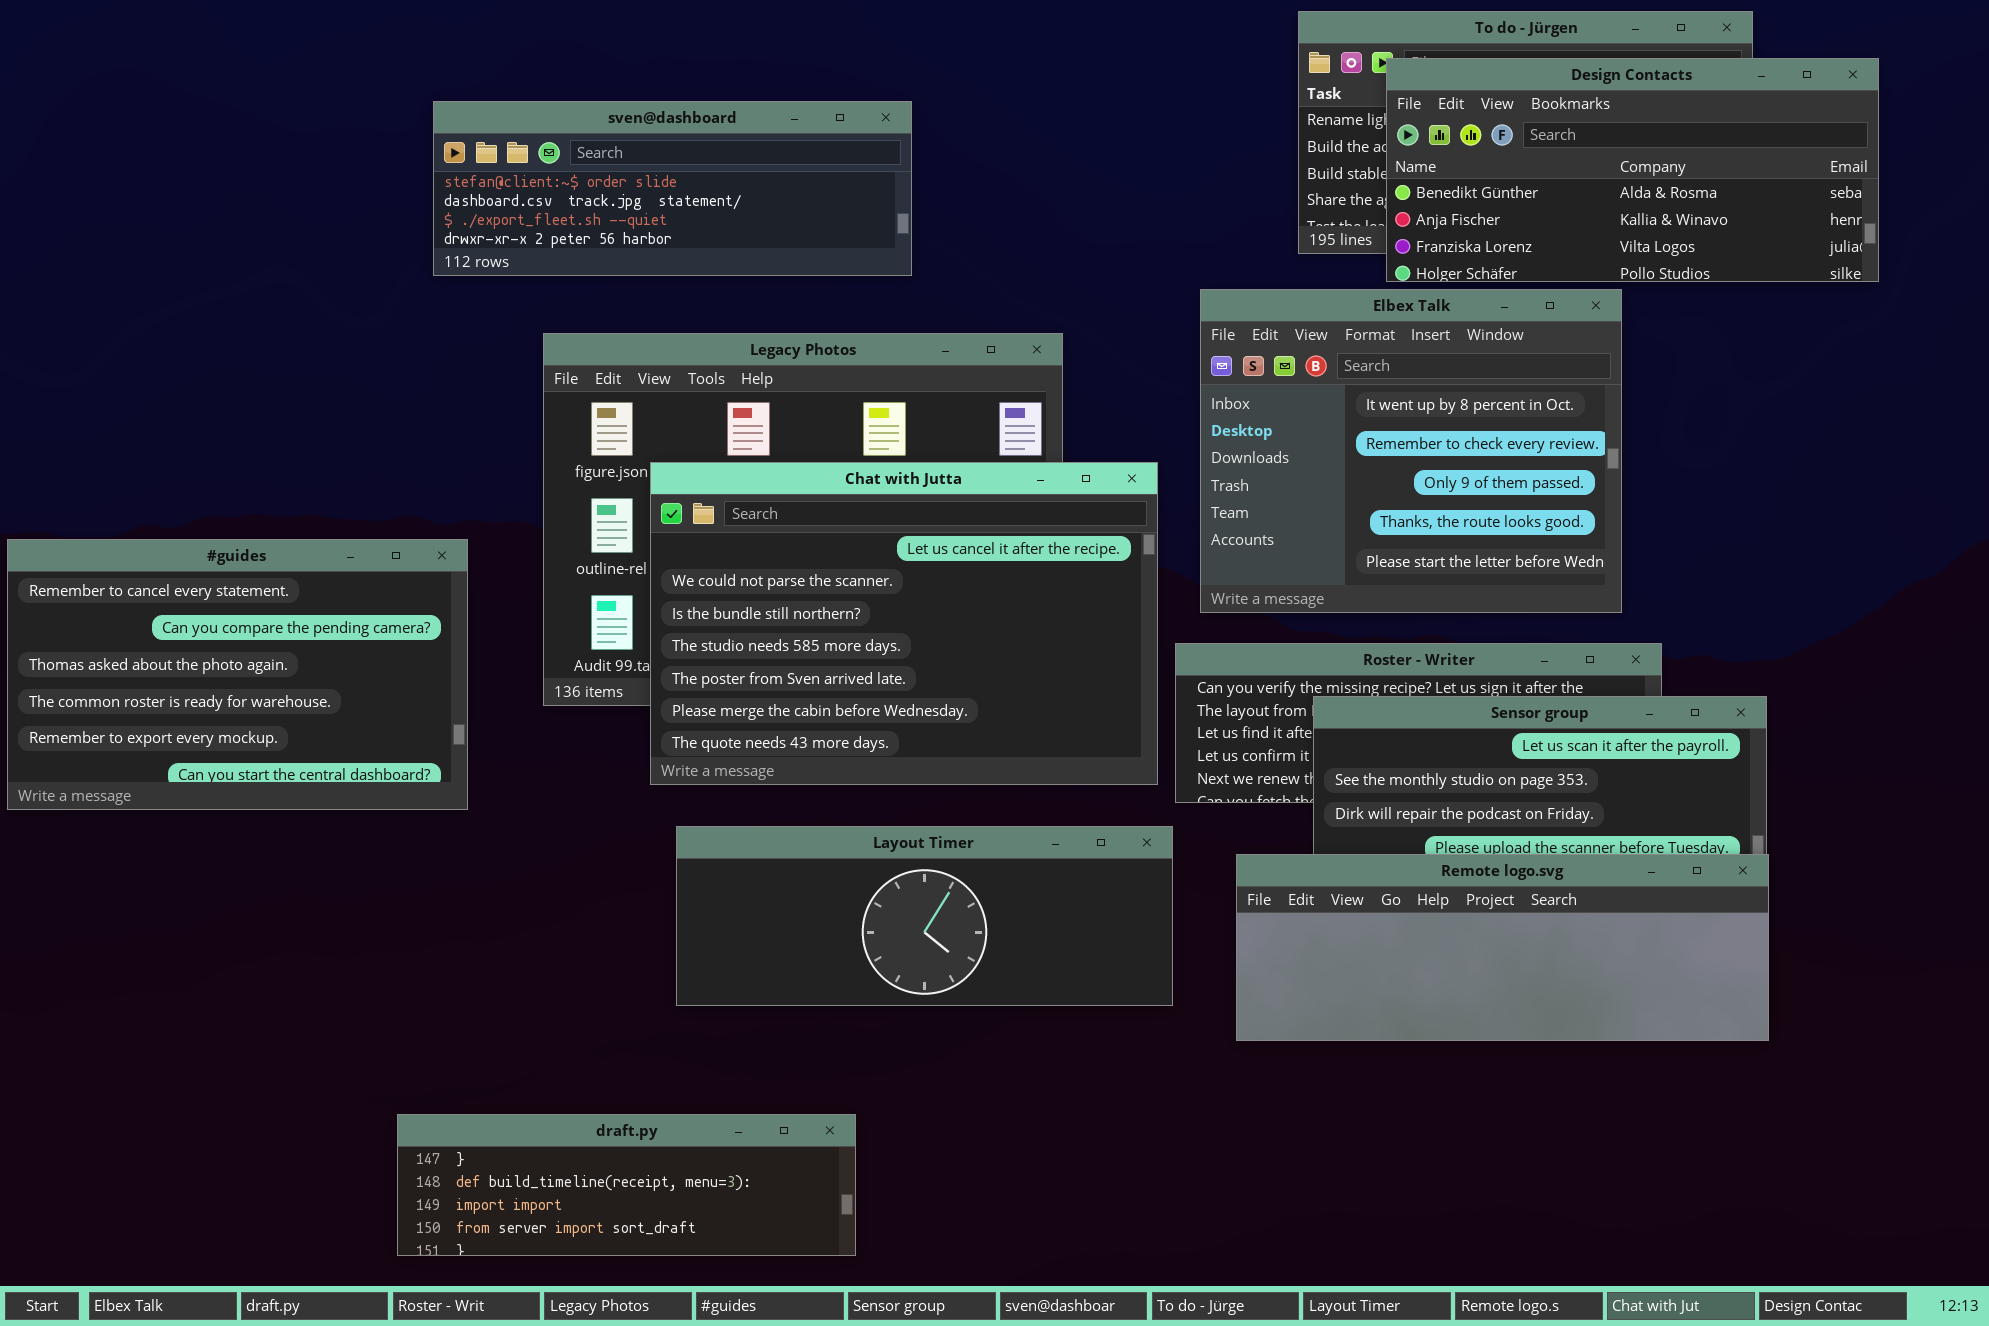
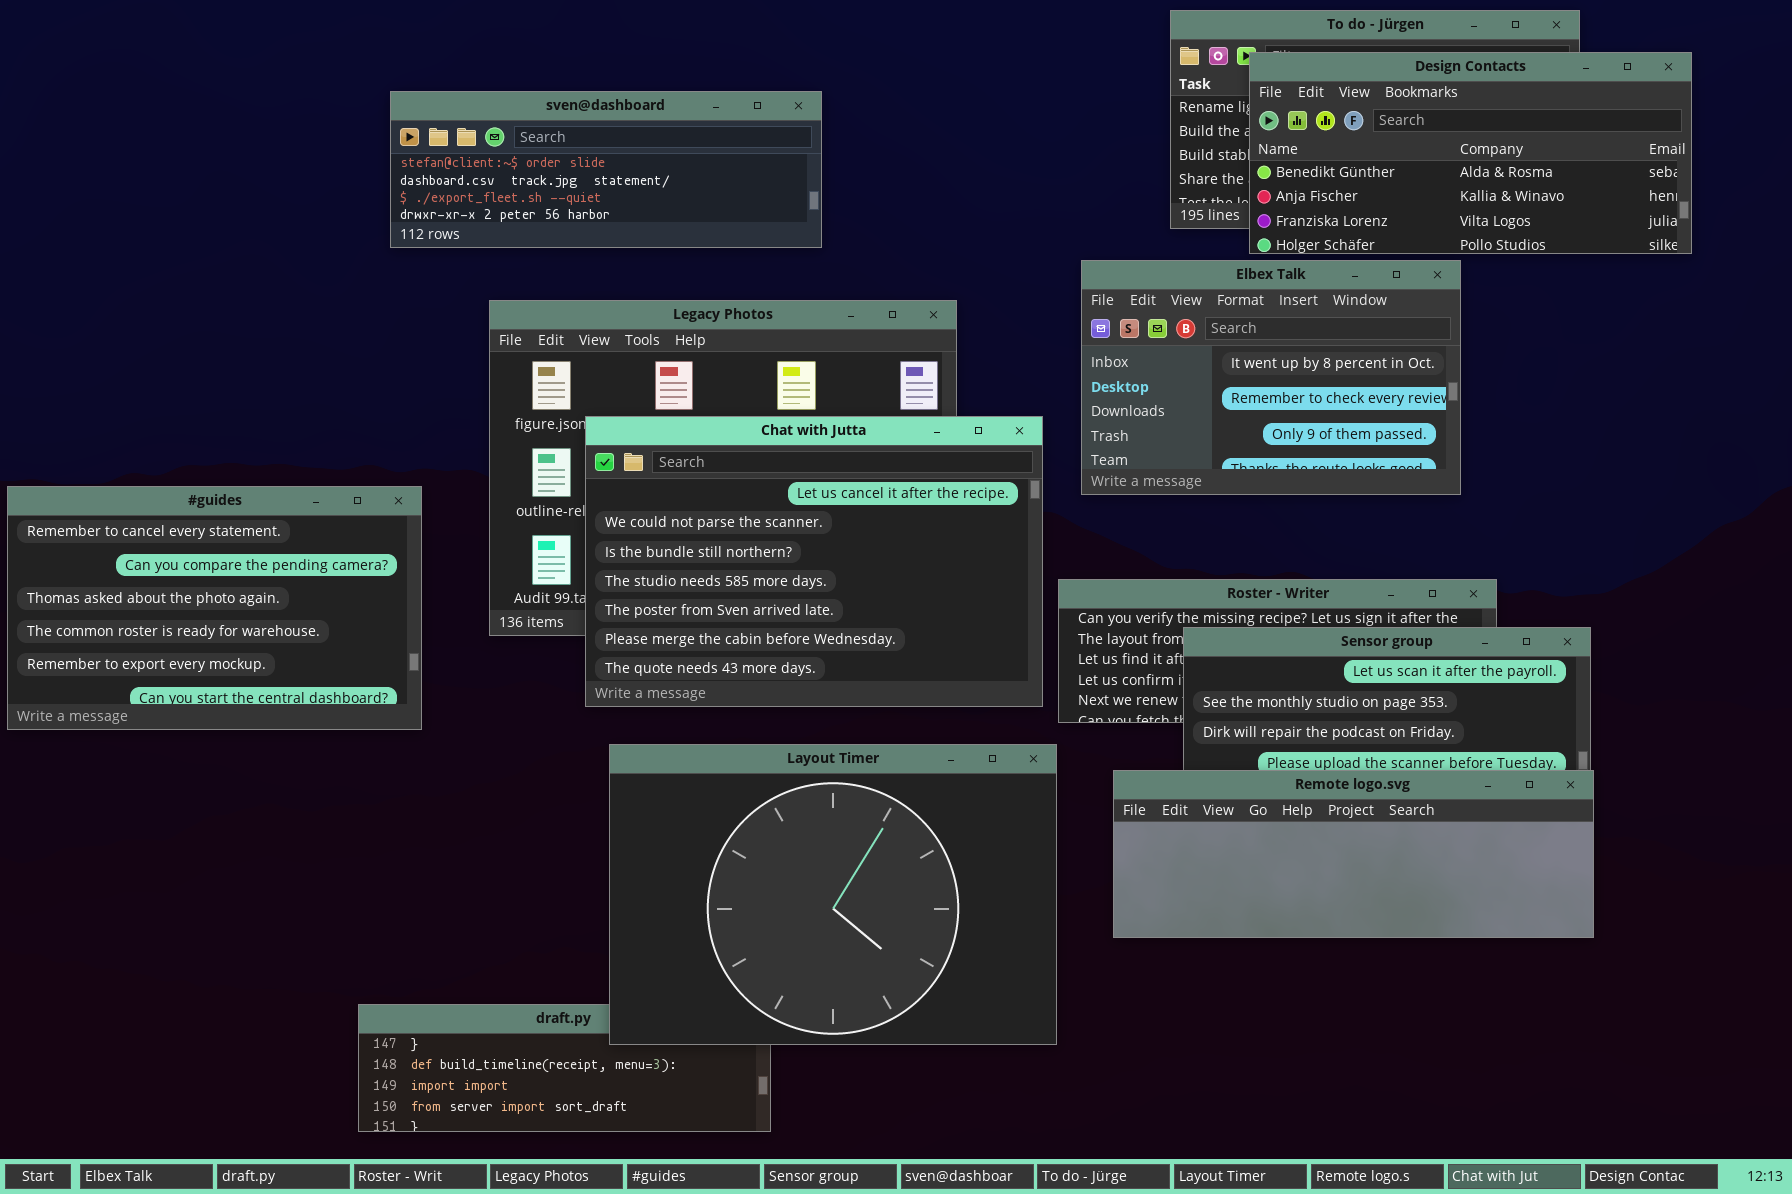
Elbex Talk: [1200,289,1622,613] -> [1081,260,1461,495], resized
Layout Timer: [676,826,1173,1006] -> [609,744,1057,1045], resized

